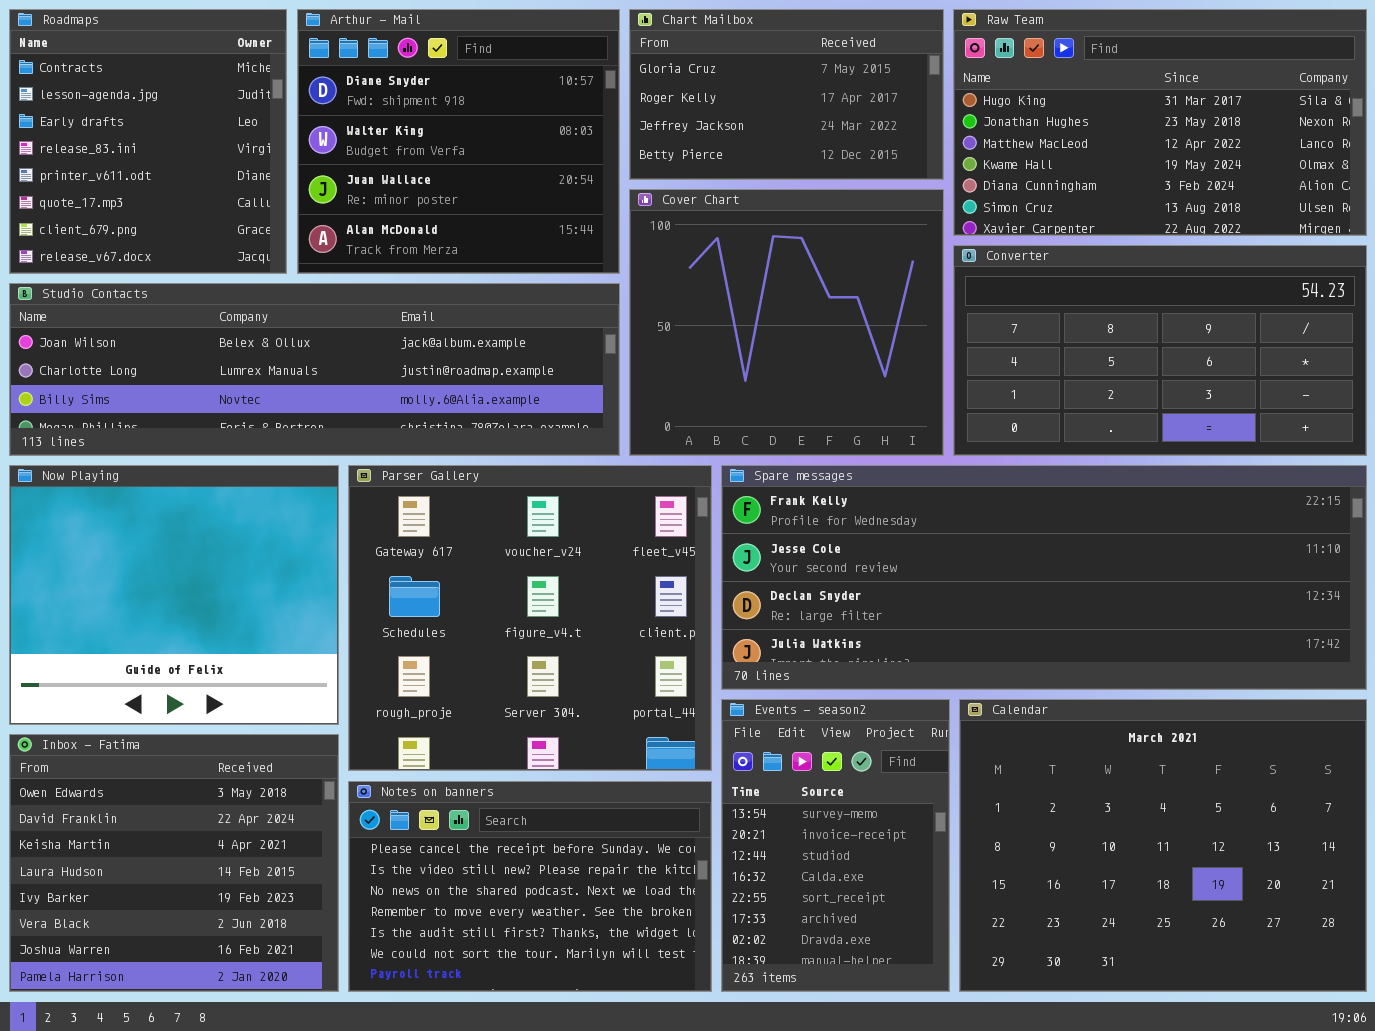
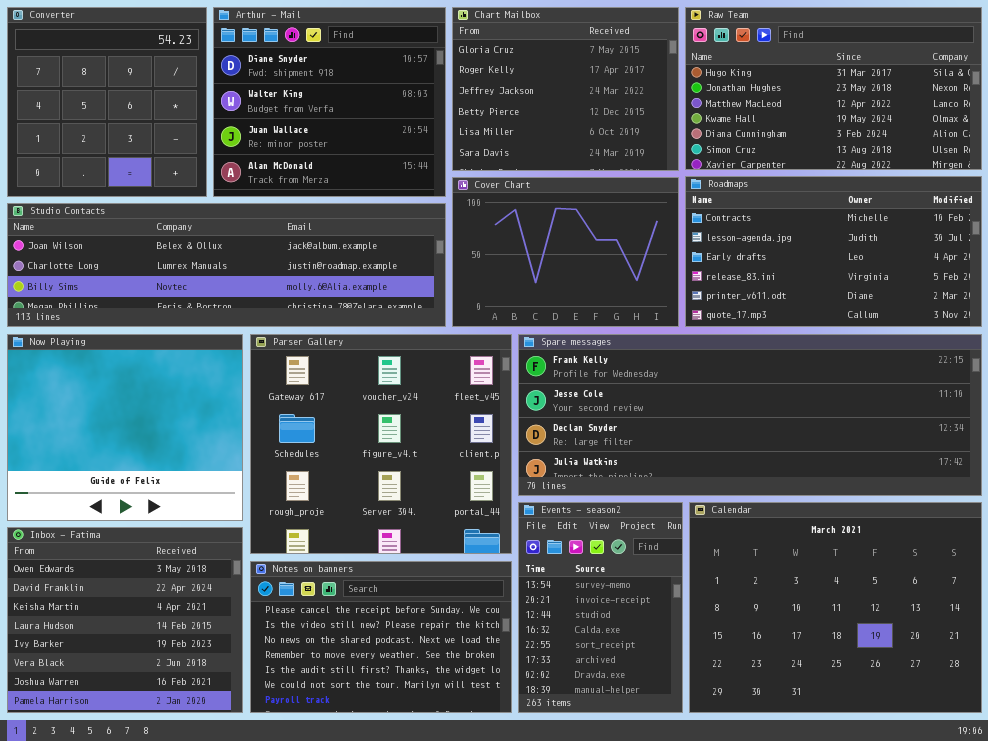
Roadmaps: [9,9,287,274] -> [685,176,982,327], moved, resized
Chart Mailbox: [629,9,944,180] -> [452,7,679,171], resized
Cover Chart: [629,189,944,456] -> [452,177,679,327], resized
Converter: [953,245,1367,456] -> [7,7,207,197], moved, resized

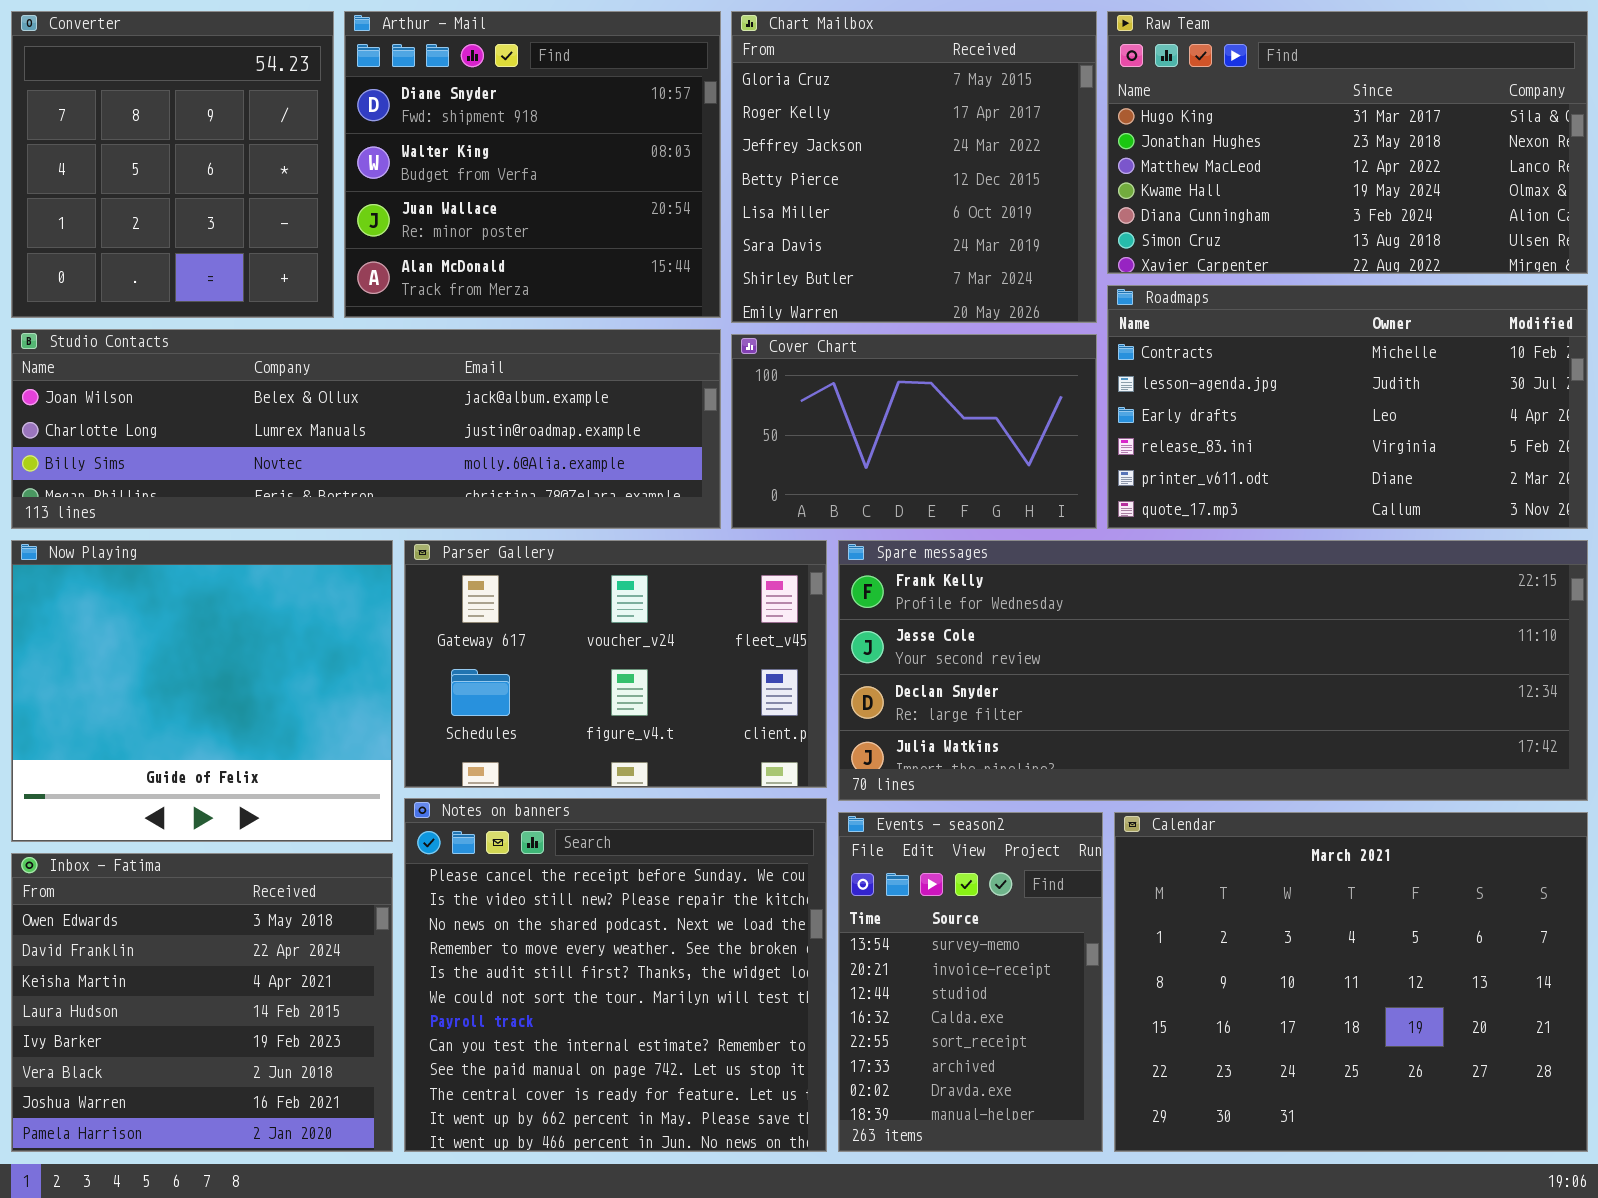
Chart Mailbox: [452,7,679,171] -> [731,11,1097,323], resized
Cover Chart: [452,177,679,327] -> [731,334,1097,529], resized
Parser Gallery: [250,334,512,554] -> [404,540,827,788], resized
Notes on banners: [250,561,512,713] -> [404,798,827,1152], resized

